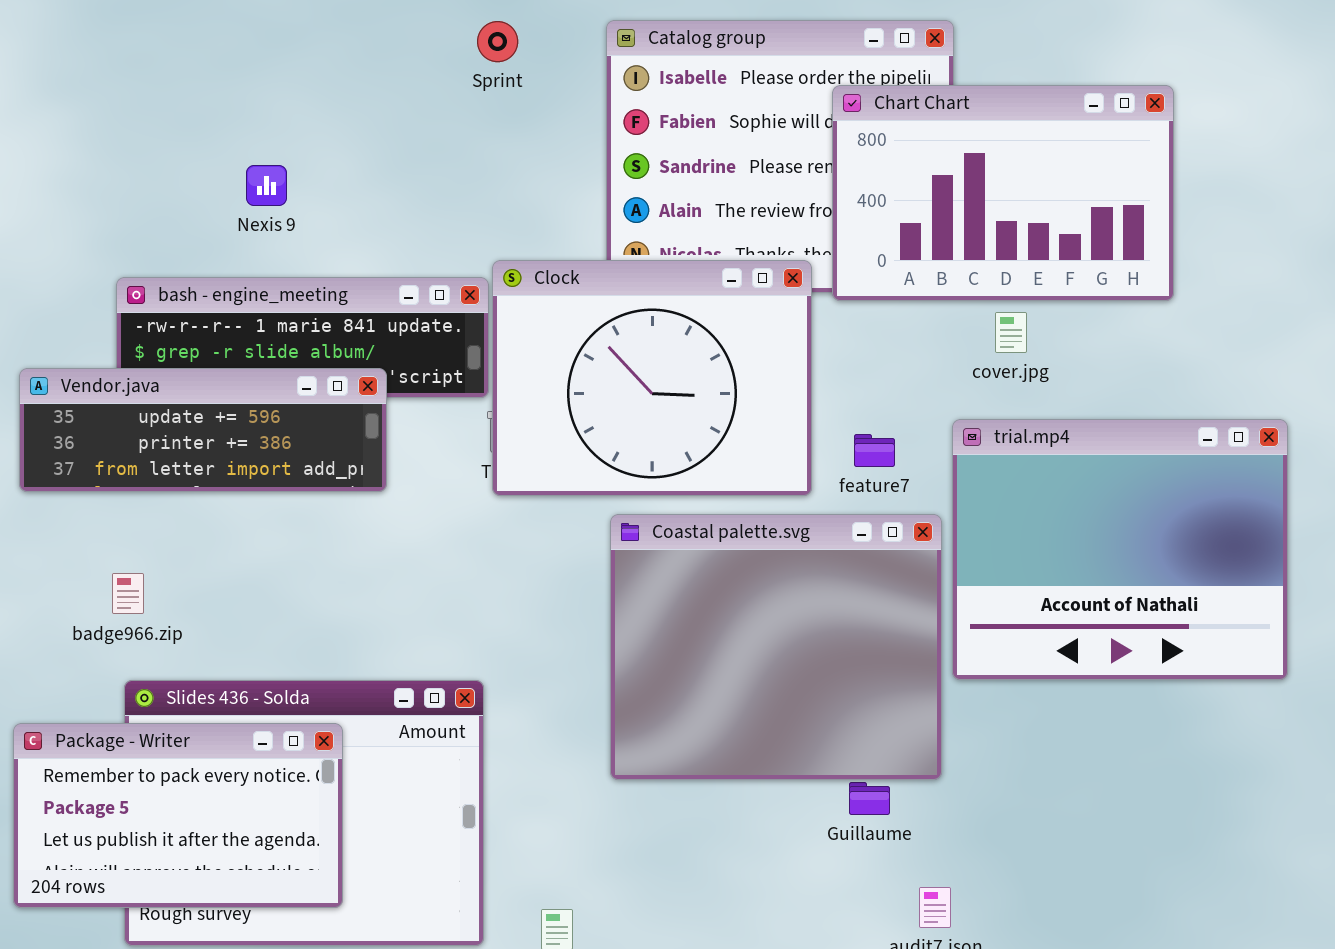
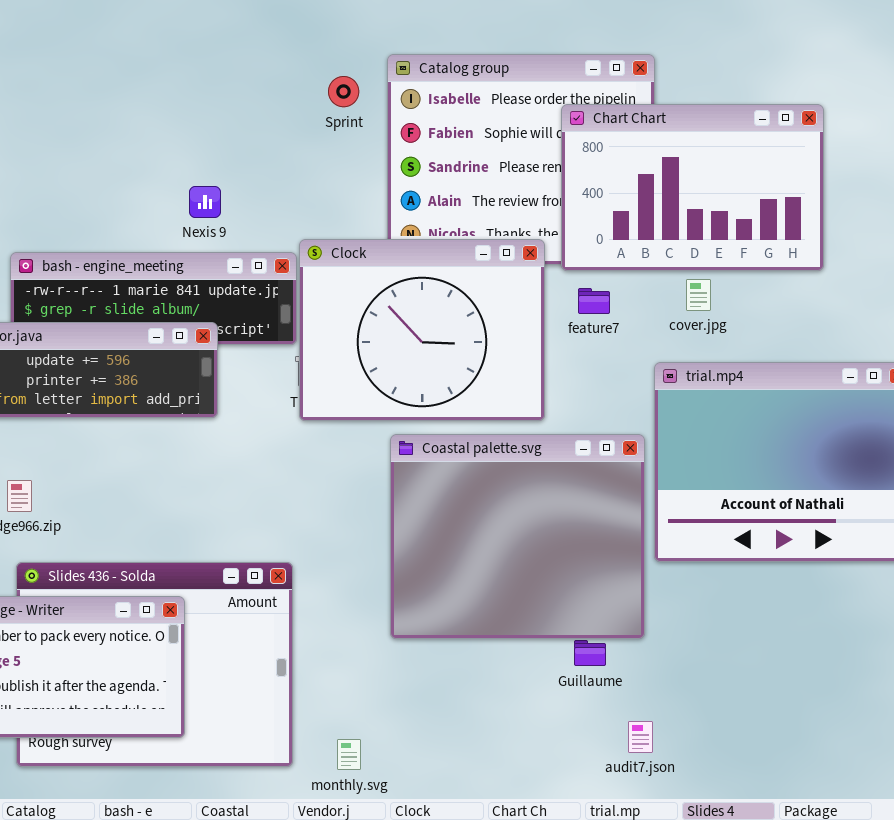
Sprint: [477,21,518,62] -> [328,76,359,107], moved
Nexis 9: [246,165,287,206] -> [189,186,221,218], moved
feature7: [854,434,895,467] -> [578,288,610,314], moved

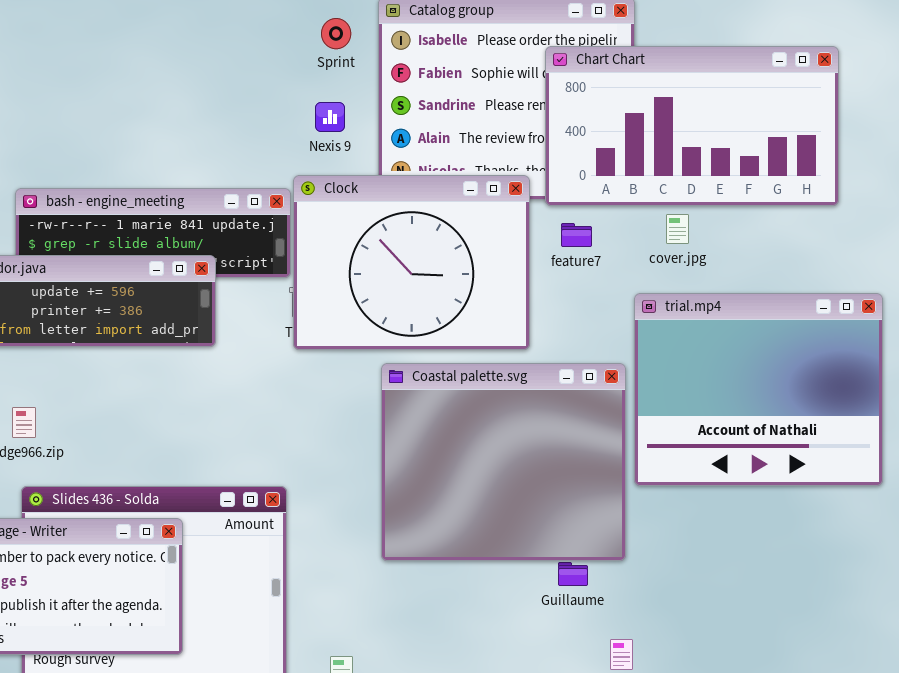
Chart Chart: [561,104,824,271] -> [545,46,839,206], resized
Nexis 9: [189,186,221,218] -> [315,102,345,132], moved

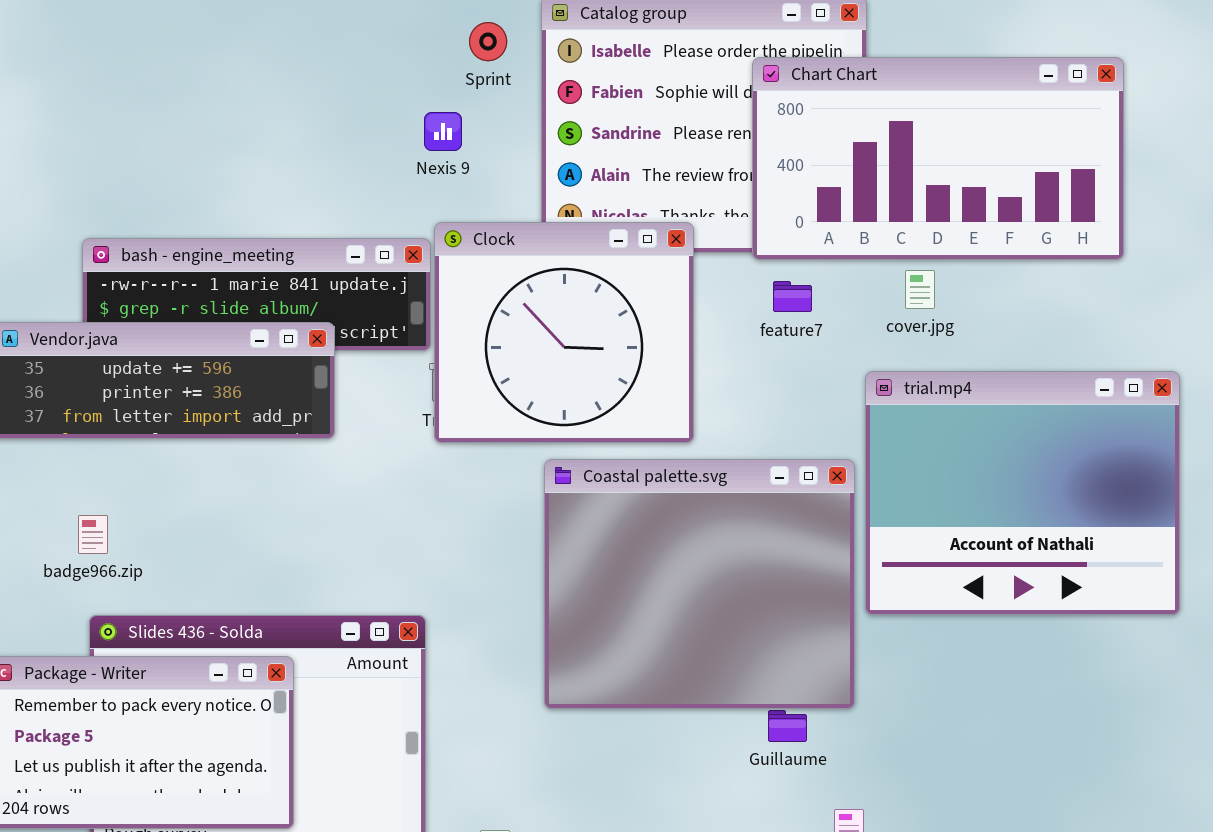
Nexis 9: [315,102,345,132] -> [424,112,462,151], moved
Clock: [293,175,530,350] -> [434,222,694,443], resized

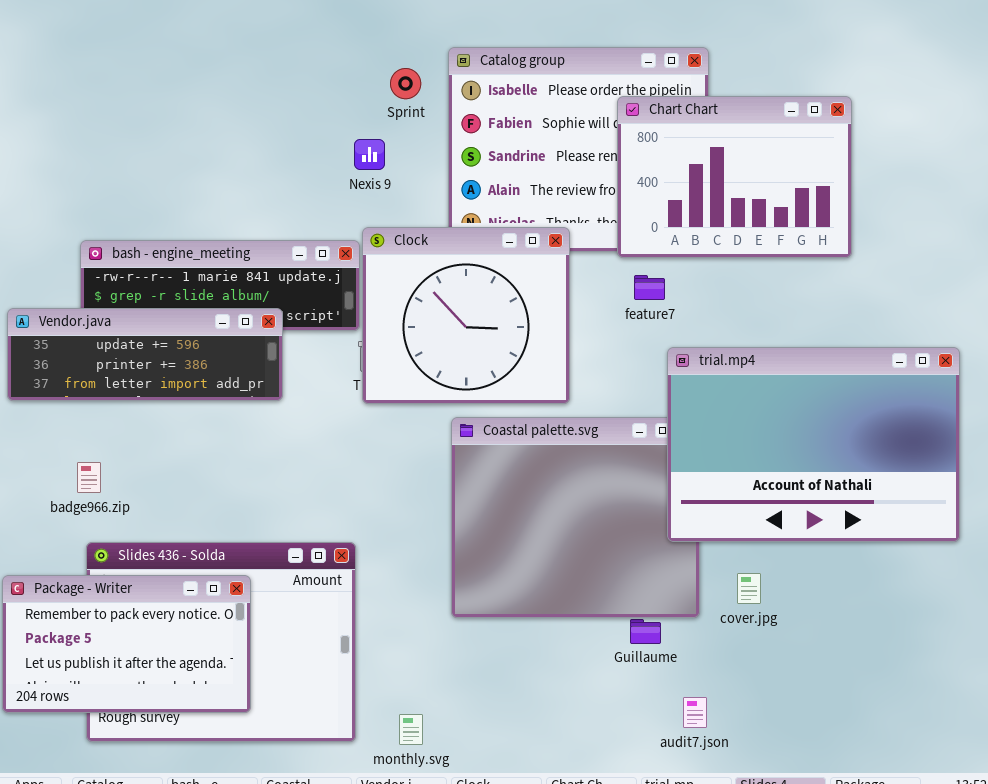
Chart Chart: [752,57,1124,260] -> [617,96,852,258], resized
cover.jpg: [905,270,935,309] -> [737,573,761,604], moved
trial.mp4: [865,371,1180,615] -> [667,347,960,542], resized

